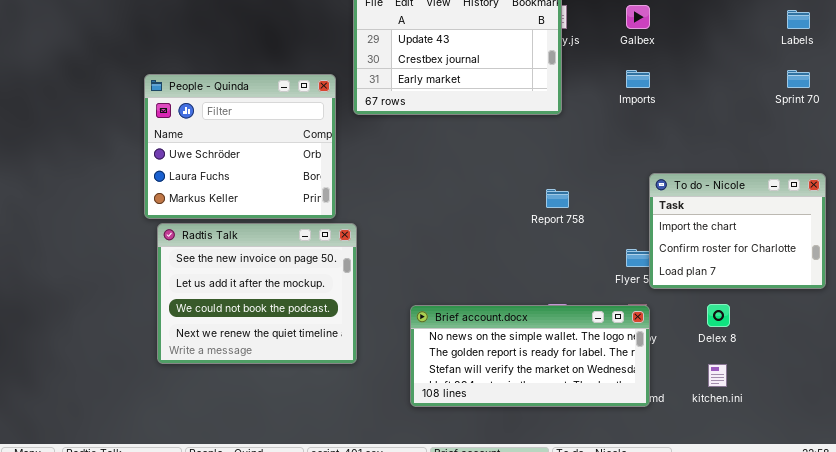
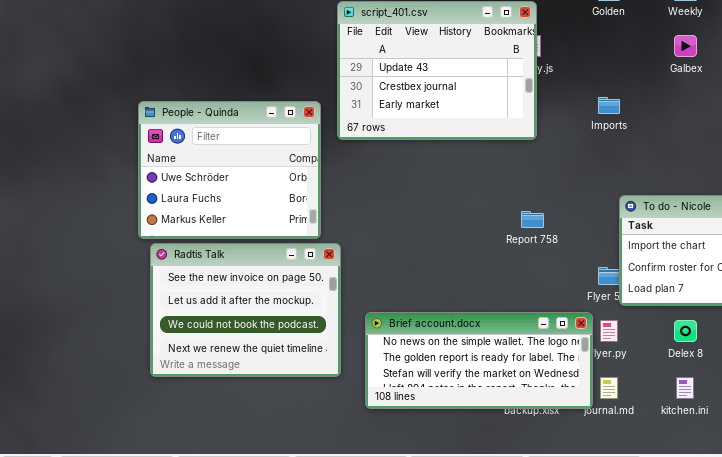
Galbex: [626,5,650,29] -> [674,35,697,57], moved
Brief account.docx: [410,305,650,407] -> [365,312,593,409], moved

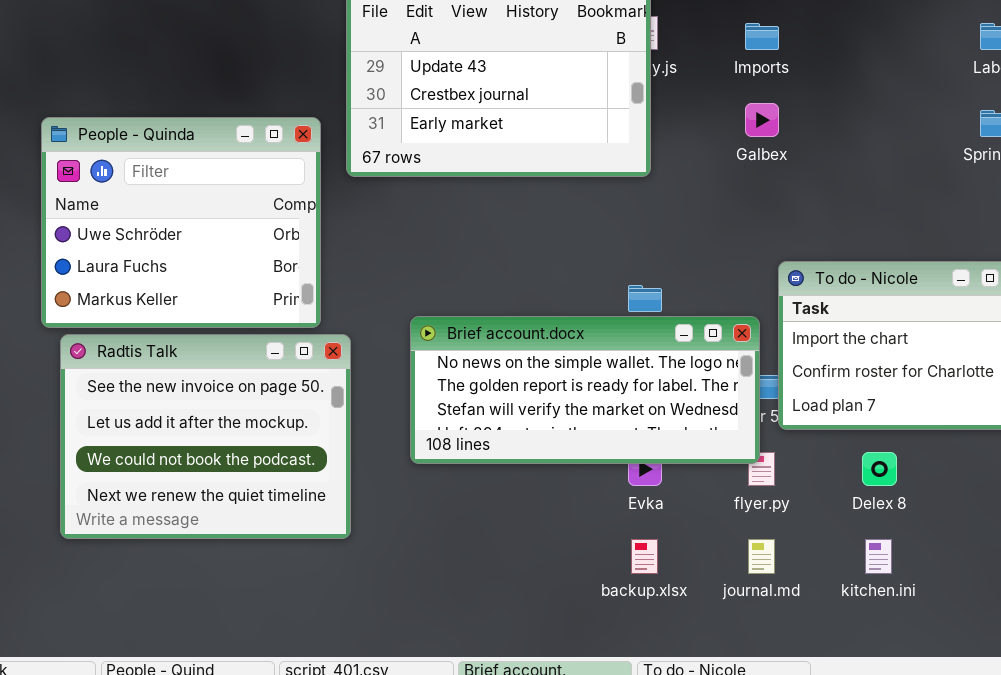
Galbex: [674,35,697,57] -> [745,103,779,137], moved
Imports: [598,97,620,114] -> [745,23,779,50], moved
Brief account.docx: [365,312,593,409] -> [410,316,760,464], moved

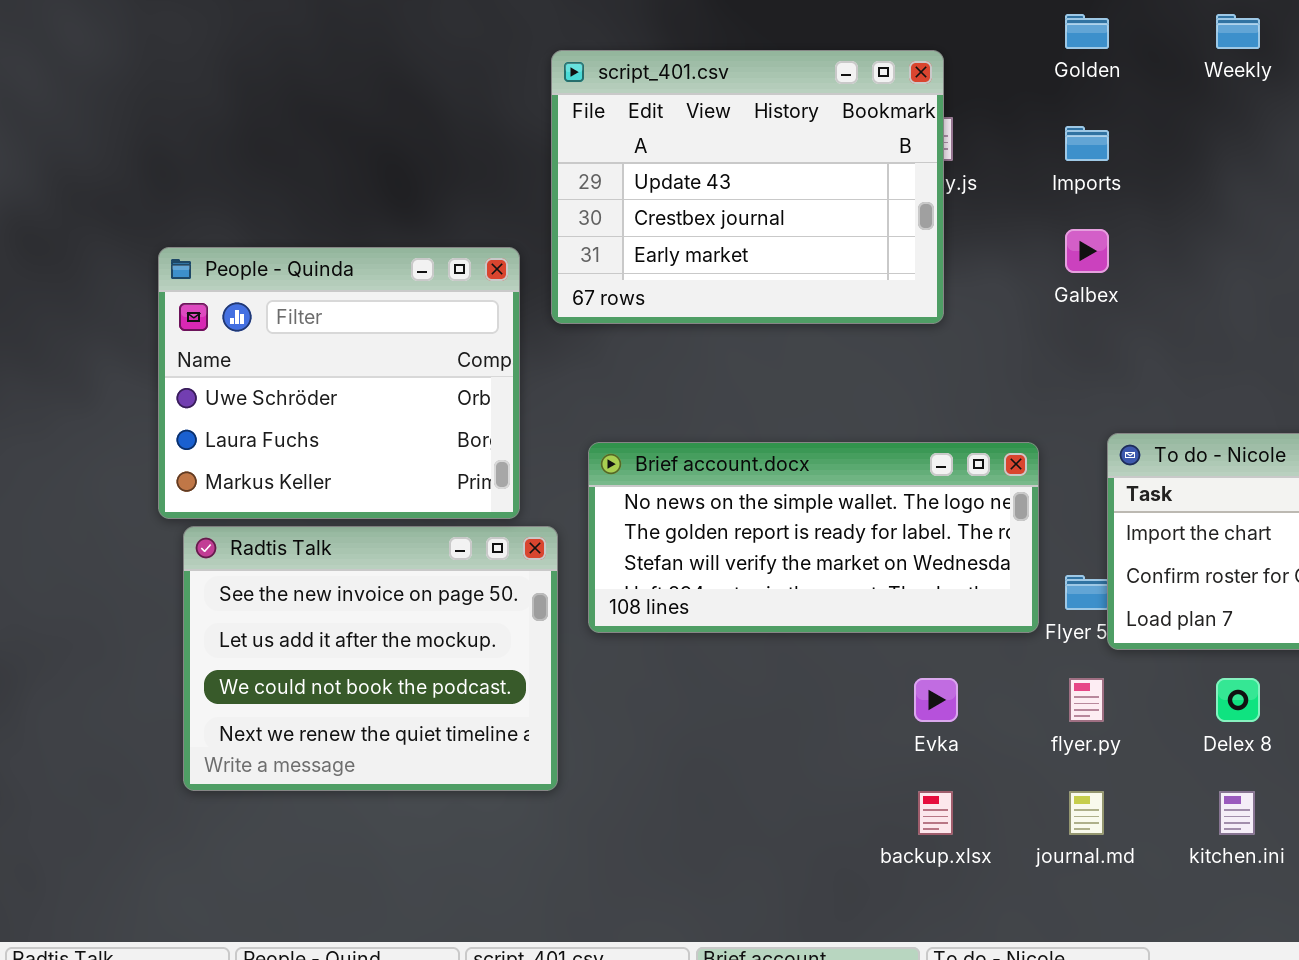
Brief account.docx: [410,316,760,464] -> [588,442,1039,633], moved

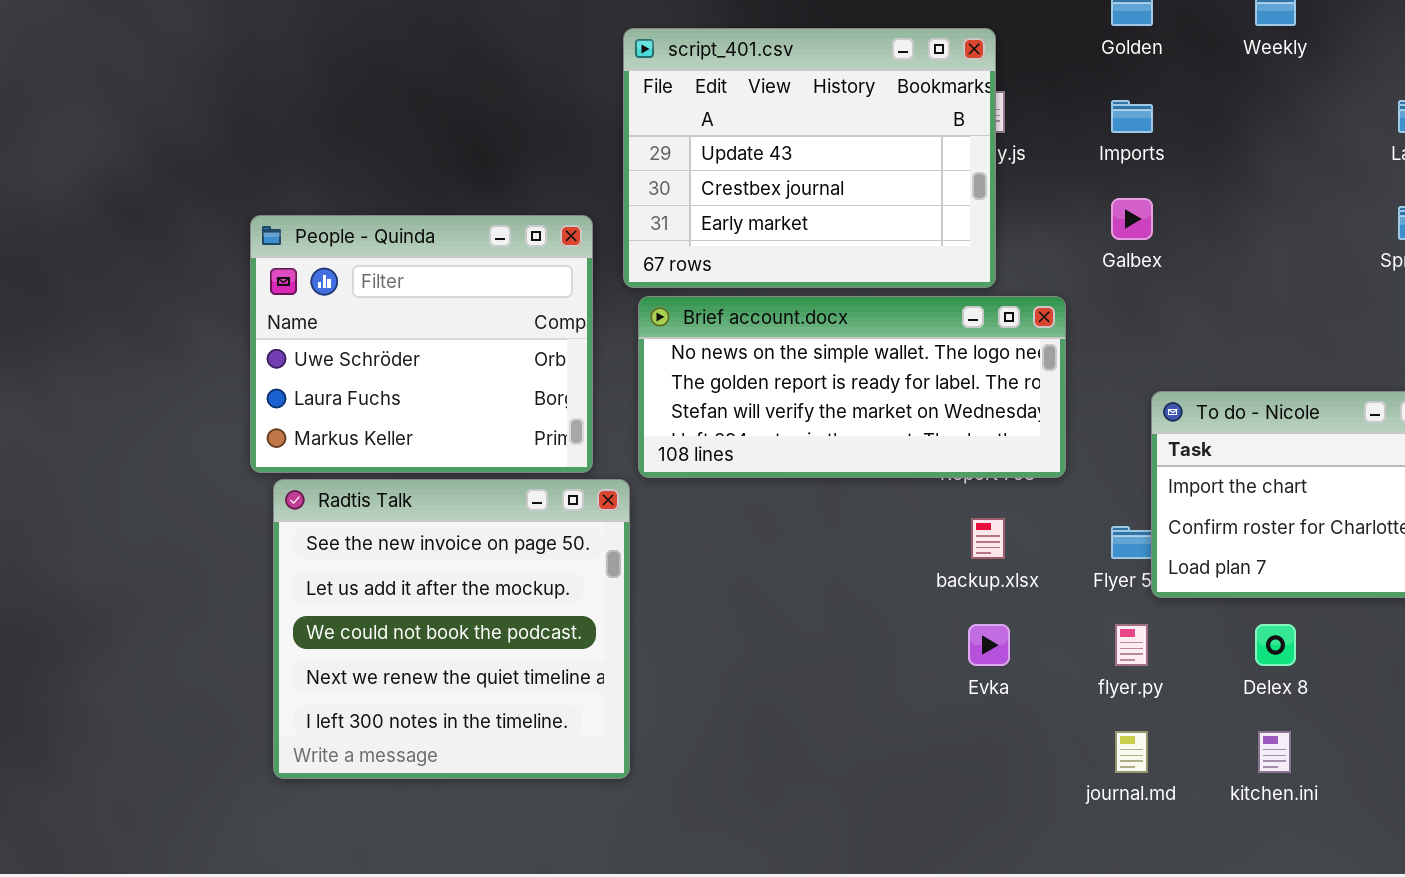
Brief account.docx: [588,442,1039,633] -> [638,296,1066,478], moved
Radtis Talk: [183,526,558,791] -> [273,479,630,779], resized
backup.xlsx: [918,791,953,835] -> [971,518,1005,559], moved

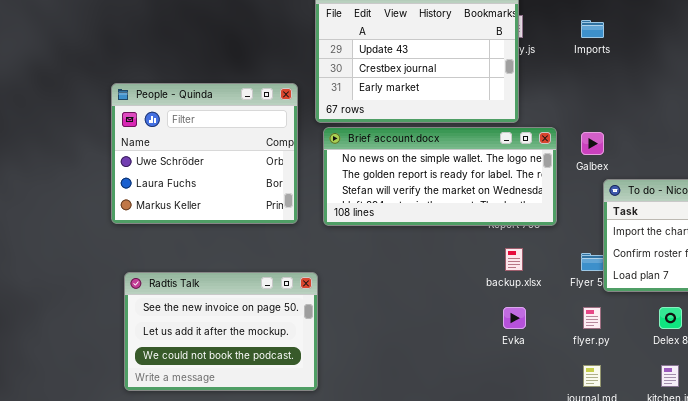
Galbex: [1111,198,1153,240] -> [581,132,604,155], moved
Radtis Talk: [273,479,630,779] -> [124,272,318,391], resized

